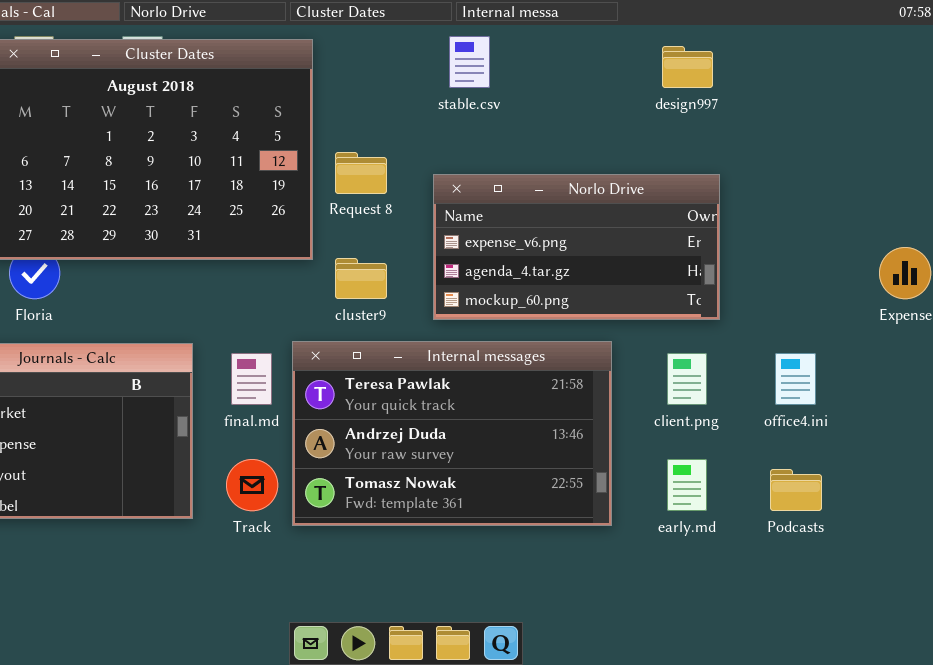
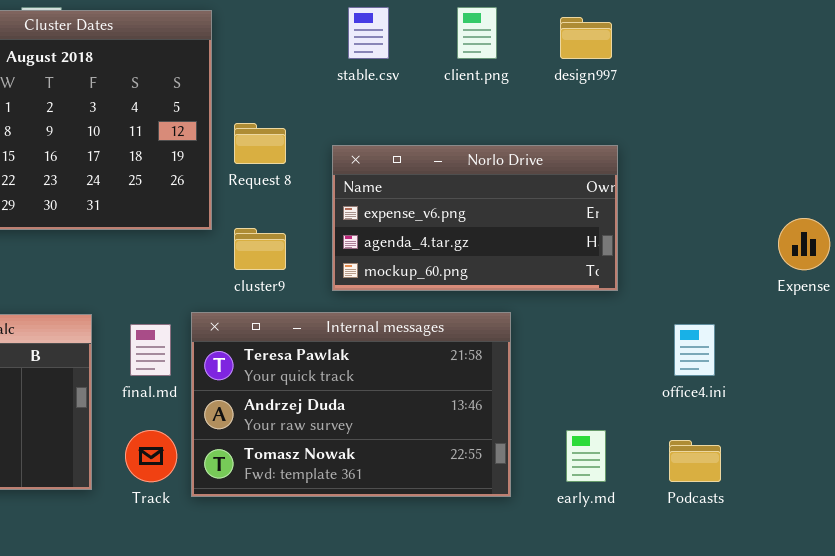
client.png: [667,353,707,405] -> [457,7,497,59], moved

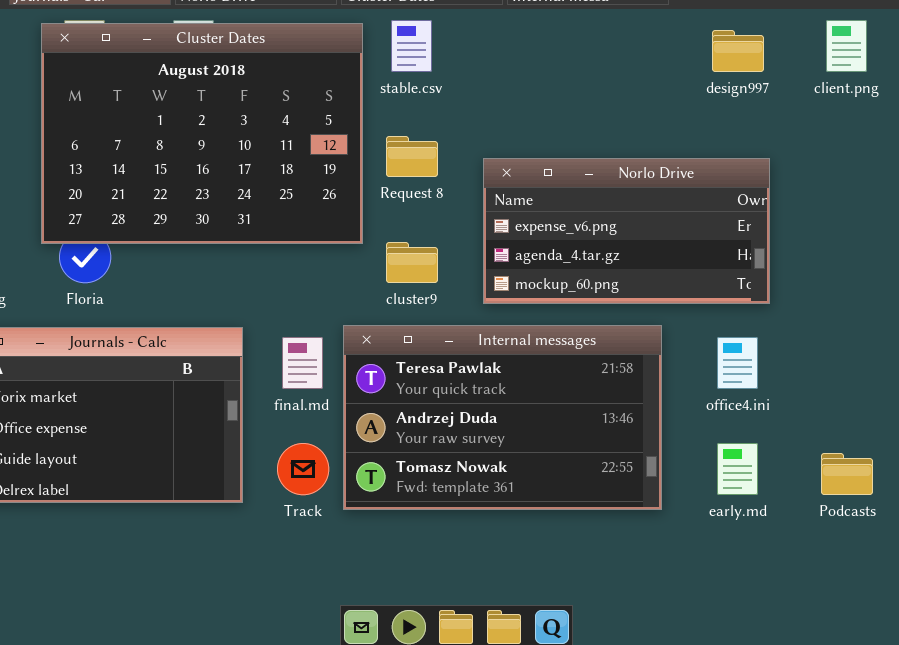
stable.csv: [348,7,389,59] -> [391,20,432,72], moved
client.png: [457,7,497,59] -> [826,20,867,72], moved
office4.ini: [674,324,715,376] -> [717,337,758,389], moved

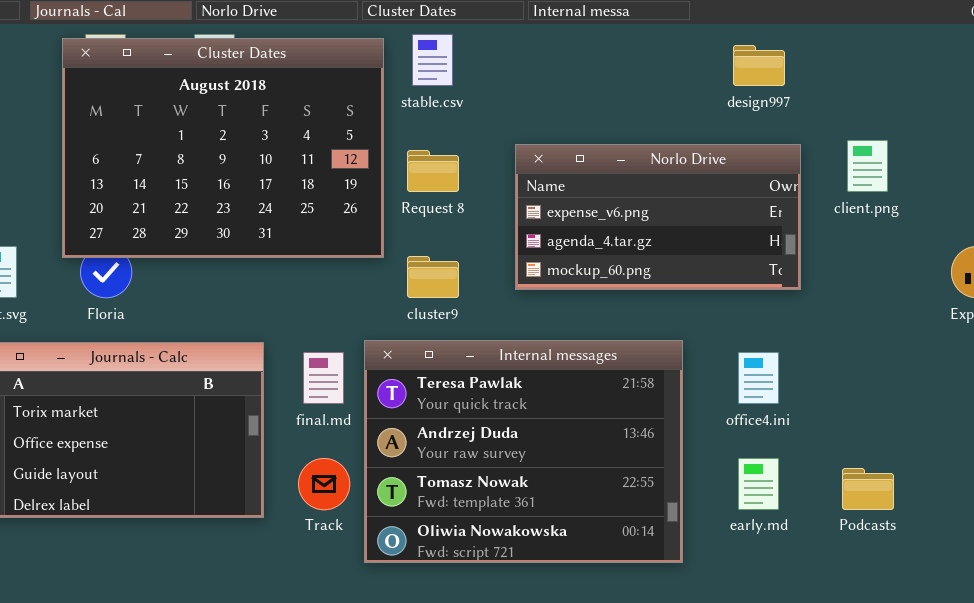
client.png: [826,20,867,72] -> [847,140,888,192], moved
Norlo Drive: [483,158,770,304] -> [515,144,801,290], moved
Internal messages: [343,325,662,510] -> [364,340,683,563], resized

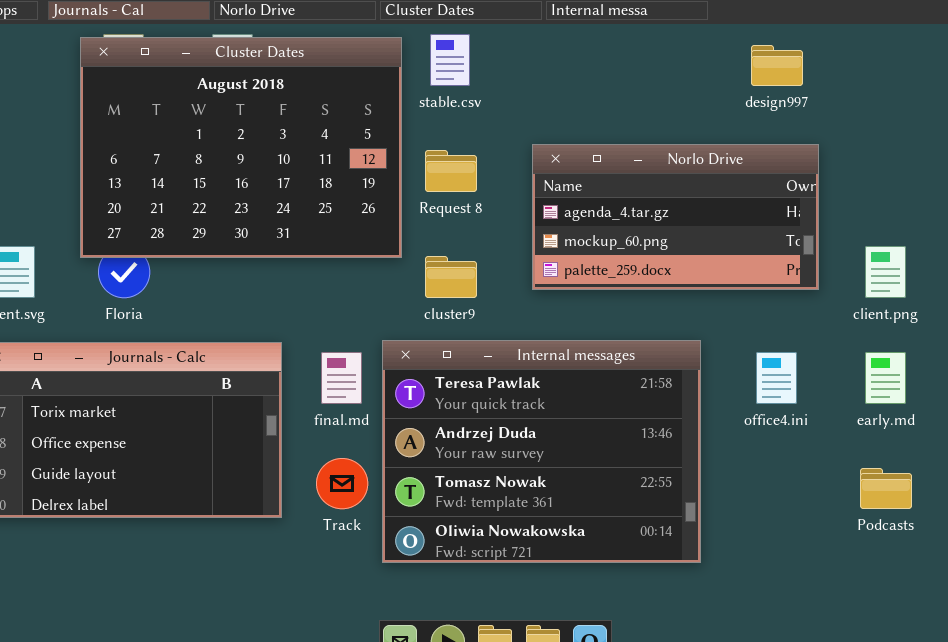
client.png: [847,140,888,192] -> [865,246,906,298], moved
Norlo Drive: [515,144,801,290] -> [532,144,819,290], scrolled down 1 row
early.md: [738,458,779,510] -> [865,352,906,404], moved

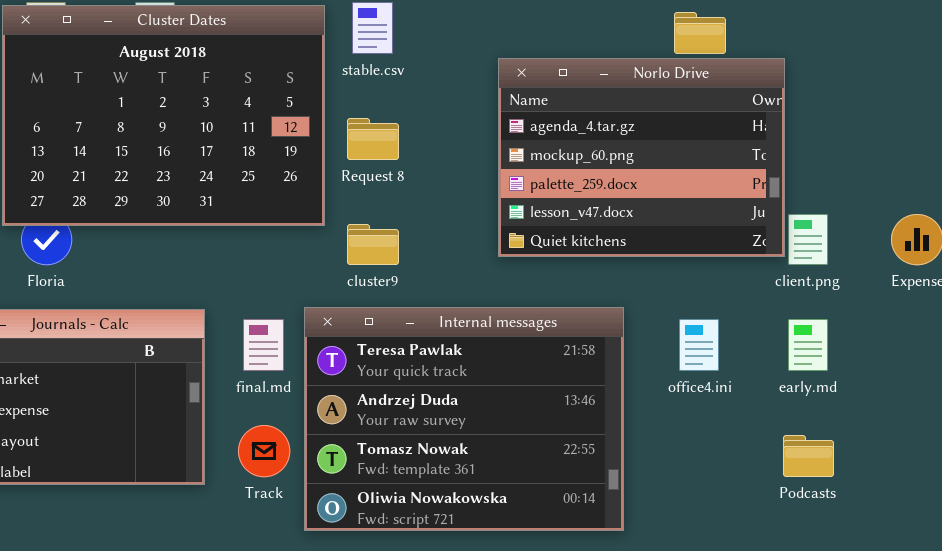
Norlo Drive: [532,144,819,290] -> [498,58,785,257], moved, resized

